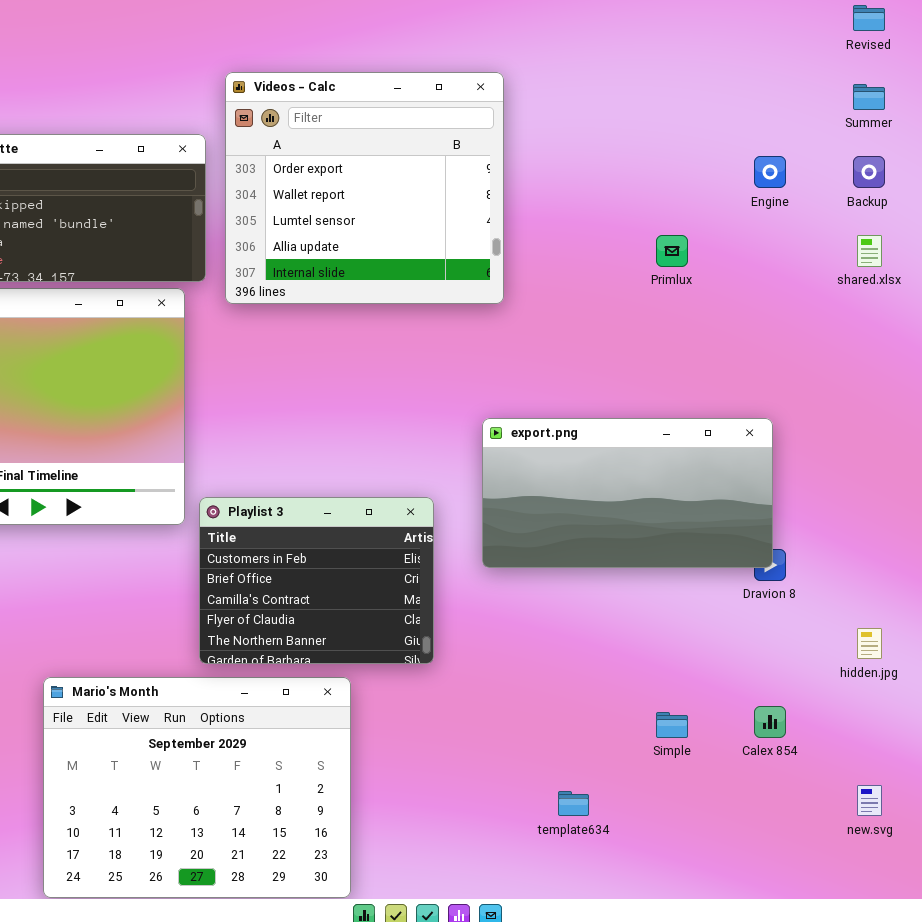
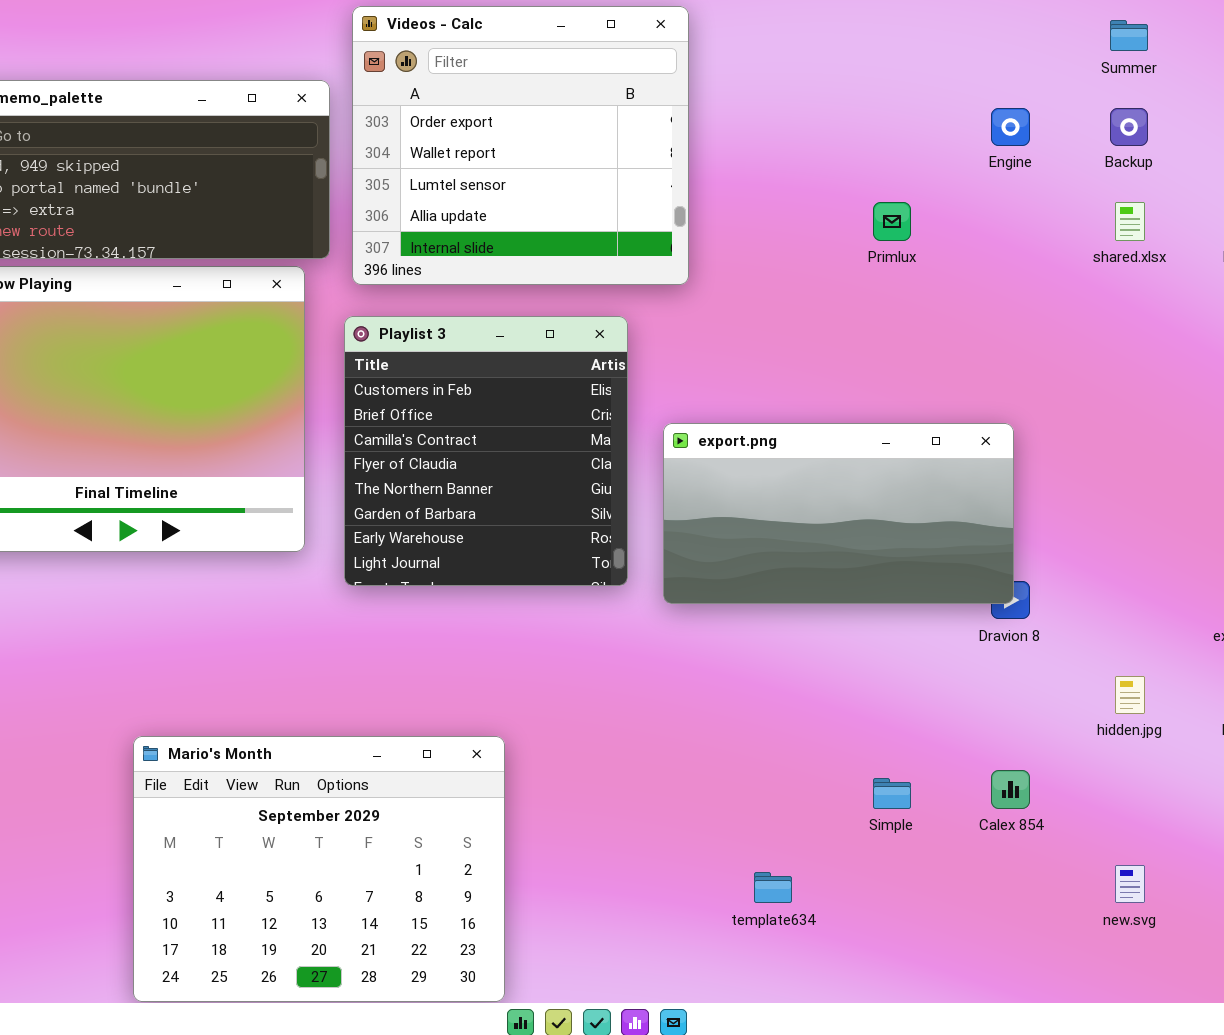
Playlist 3: [199,497,434,664] -> [344,316,628,586], moved, resized

